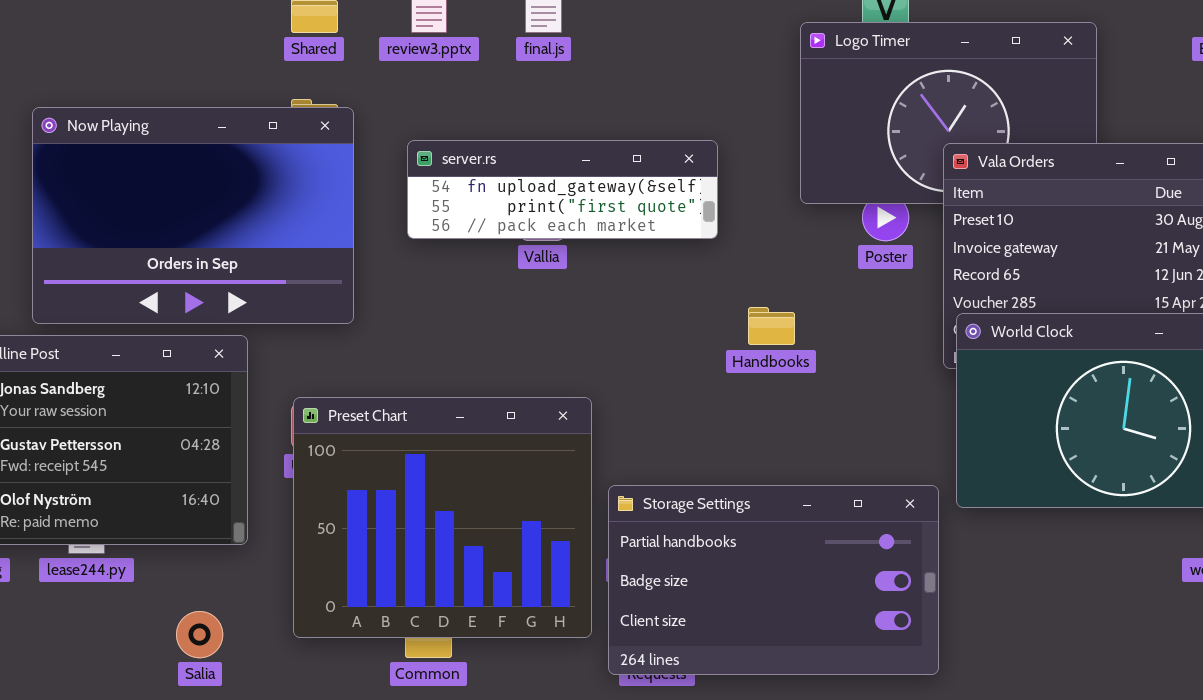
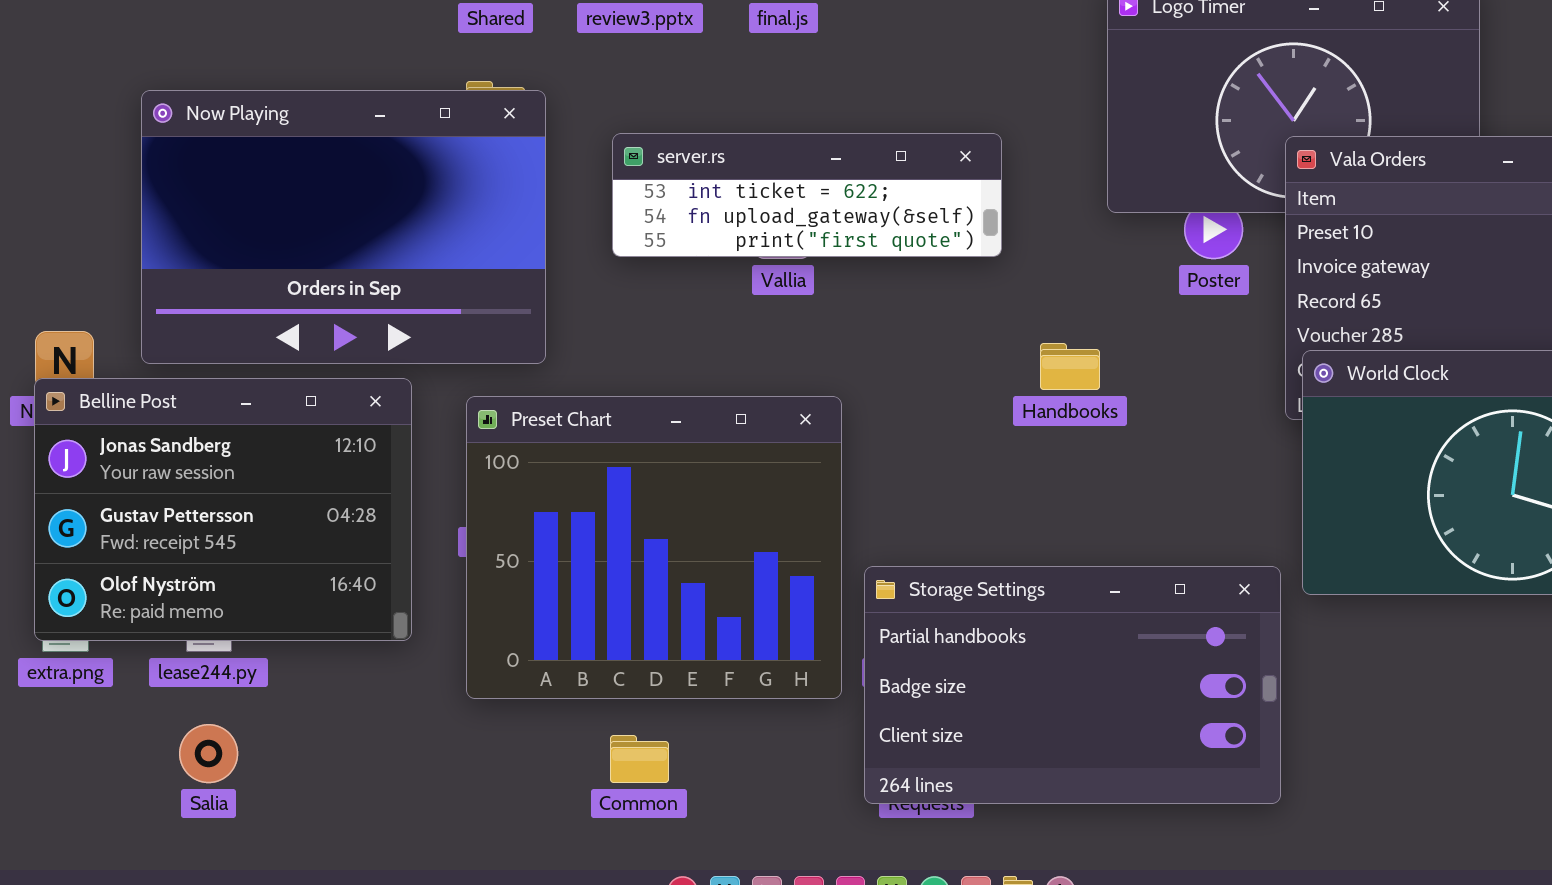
server.rs: [407,140,718,239] -> [612,133,1002,257], scrolled up 1 row
Preset Chart: [293,397,592,638] -> [466,396,842,699], moved
Salia: [176,611,223,658] -> [179,724,238,783], moved

